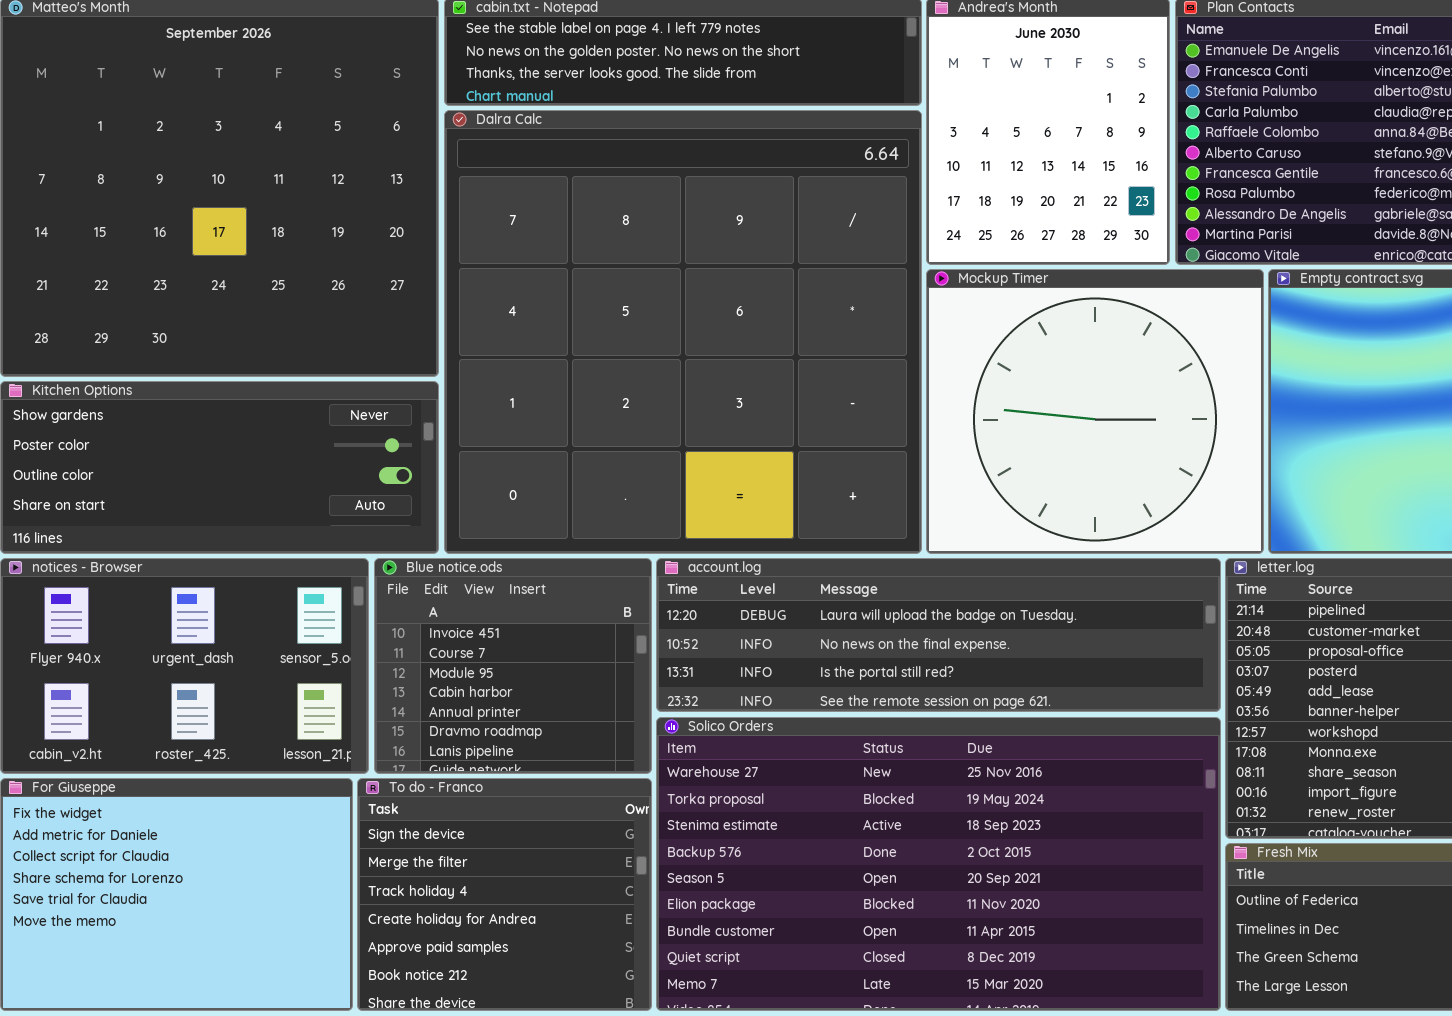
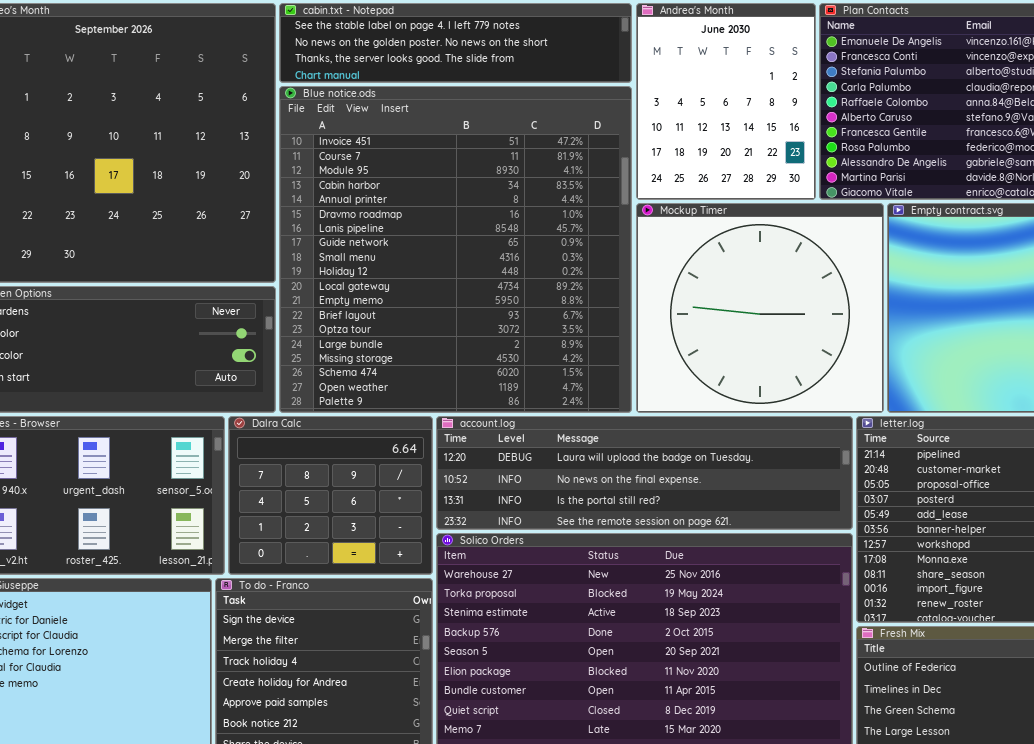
Dalra Calc: [444,110,922,554] -> [228,416,433,575], moved, resized
Blue notice.ods: [374,558,652,774] -> [279,86,632,413], moved, resized

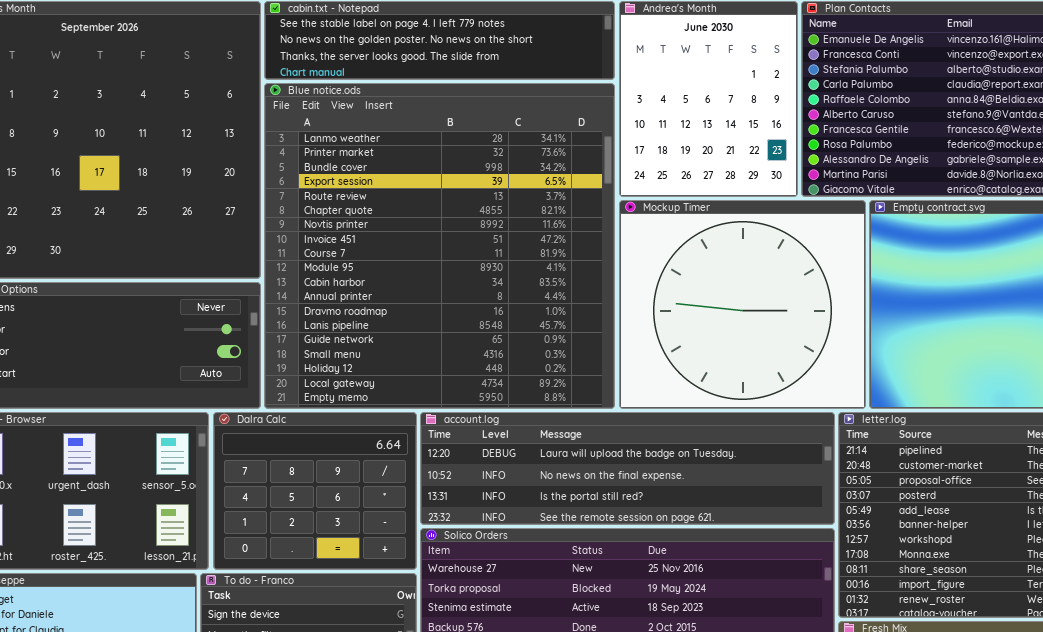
Blue notice.ods: [279,86,632,413] -> [264,83,615,409], scrolled up 7 rows

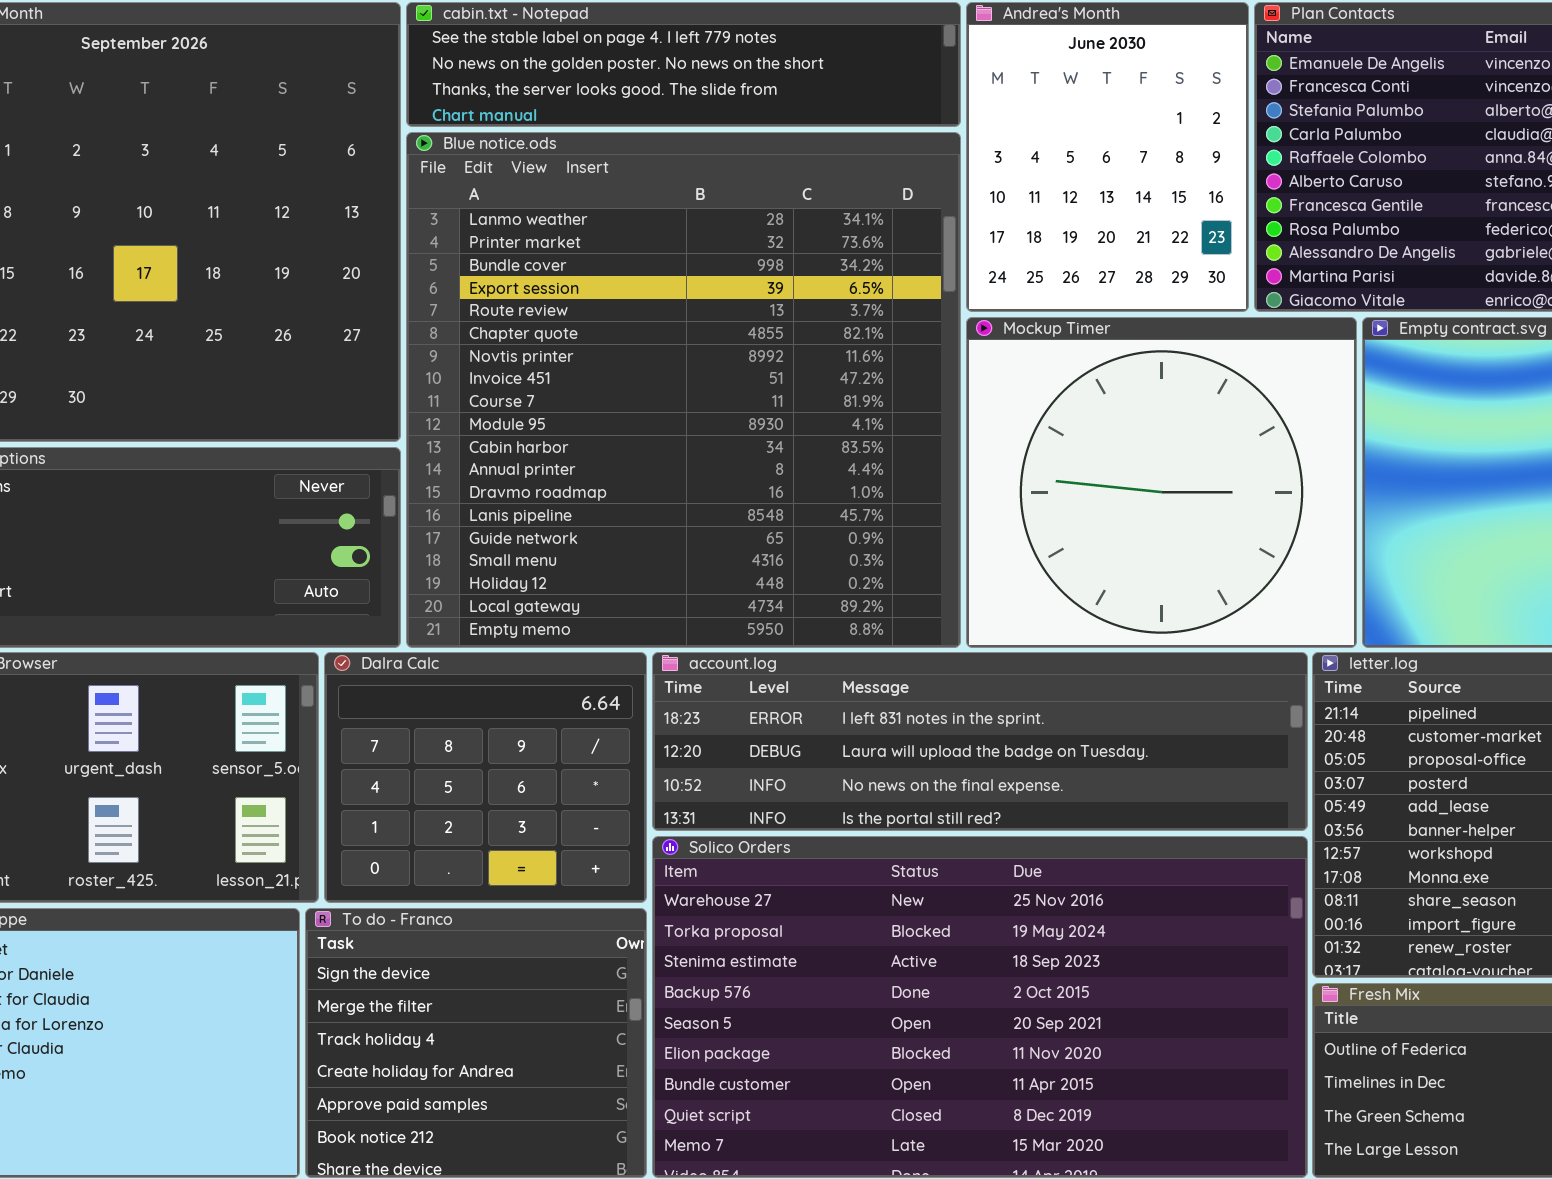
account.log: [420,412,835,525] -> [652,652,1308,831], scrolled up 1 row

